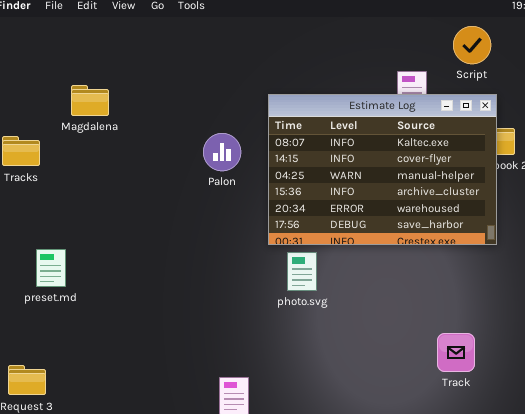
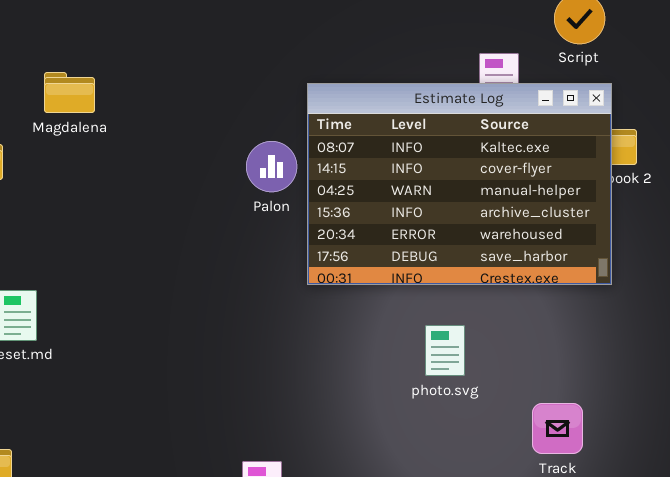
Palon: [203,133,241,171] -> [246,141,297,192], moved
photo.svg: [287,252,317,291] -> [425,325,465,376], moved

